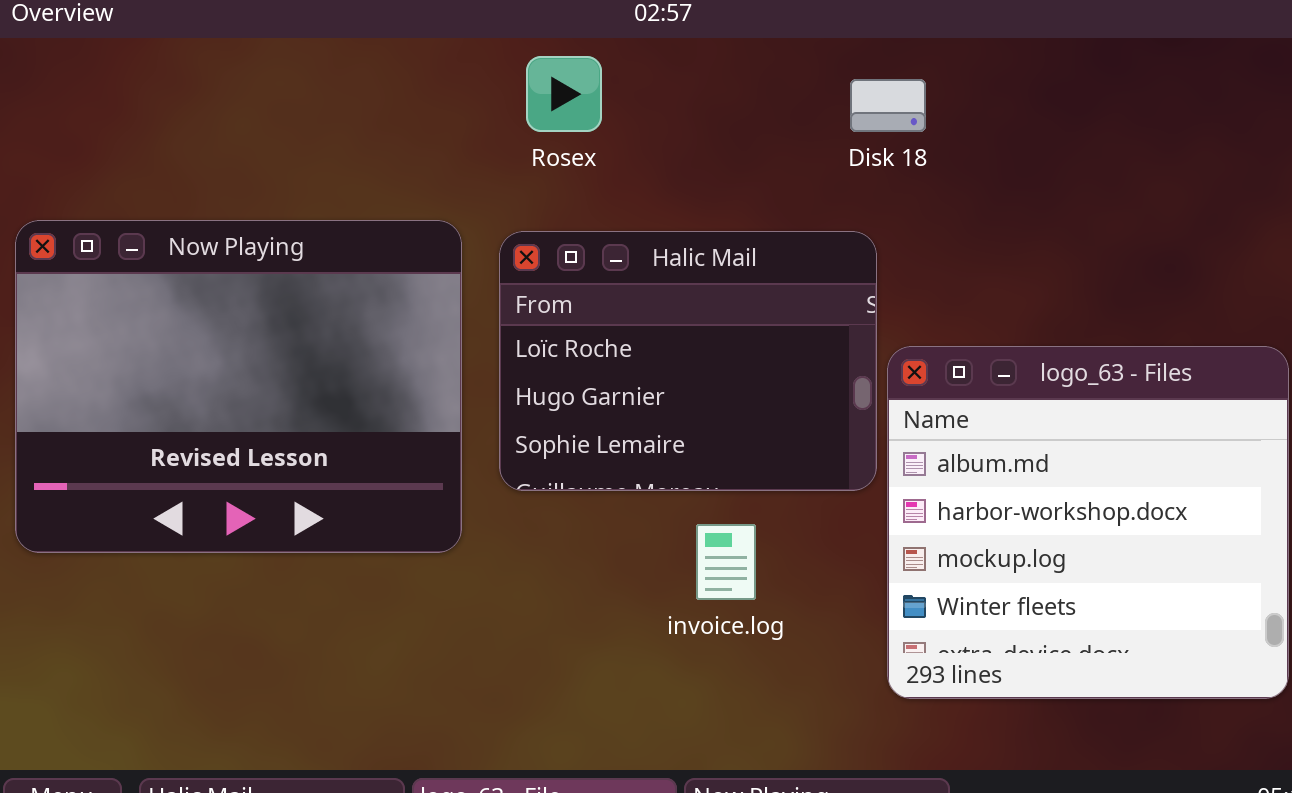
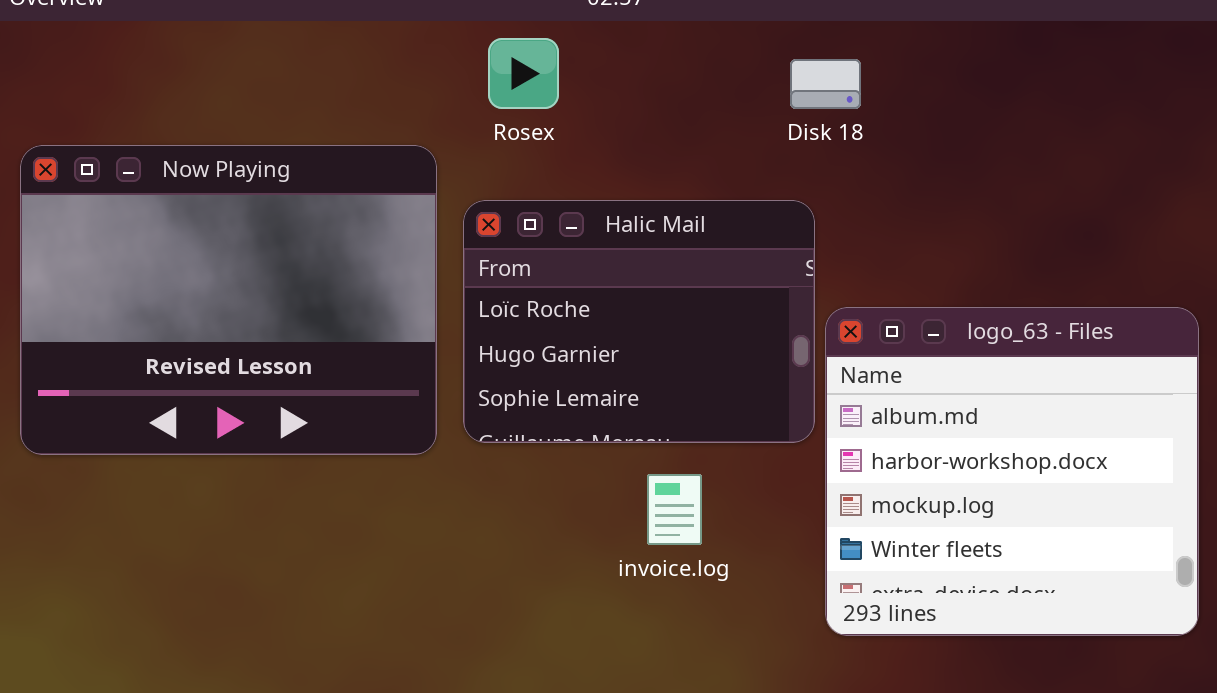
Now Playing: [15,220,462,553] -> [20,145,437,455], moved

